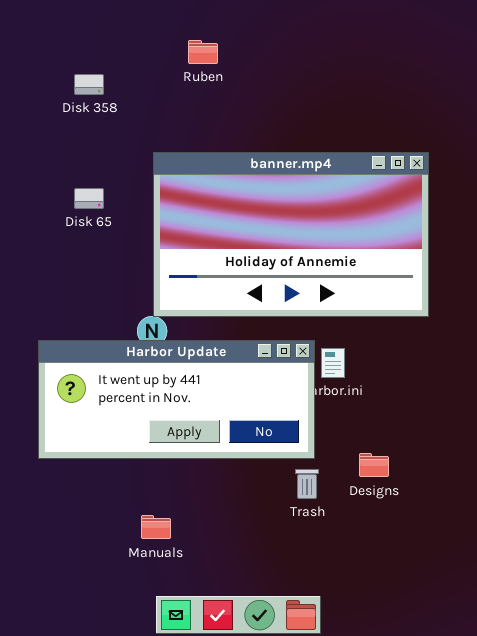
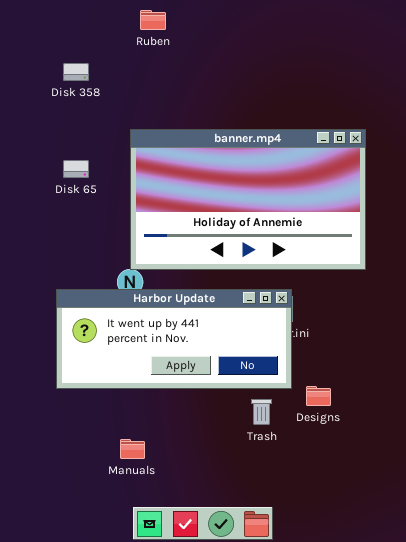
Ruben: [188,40,218,64] -> [140,10,166,30], moved
Harbor Update: [38,340,315,459] -> [56,289,292,389], moved

